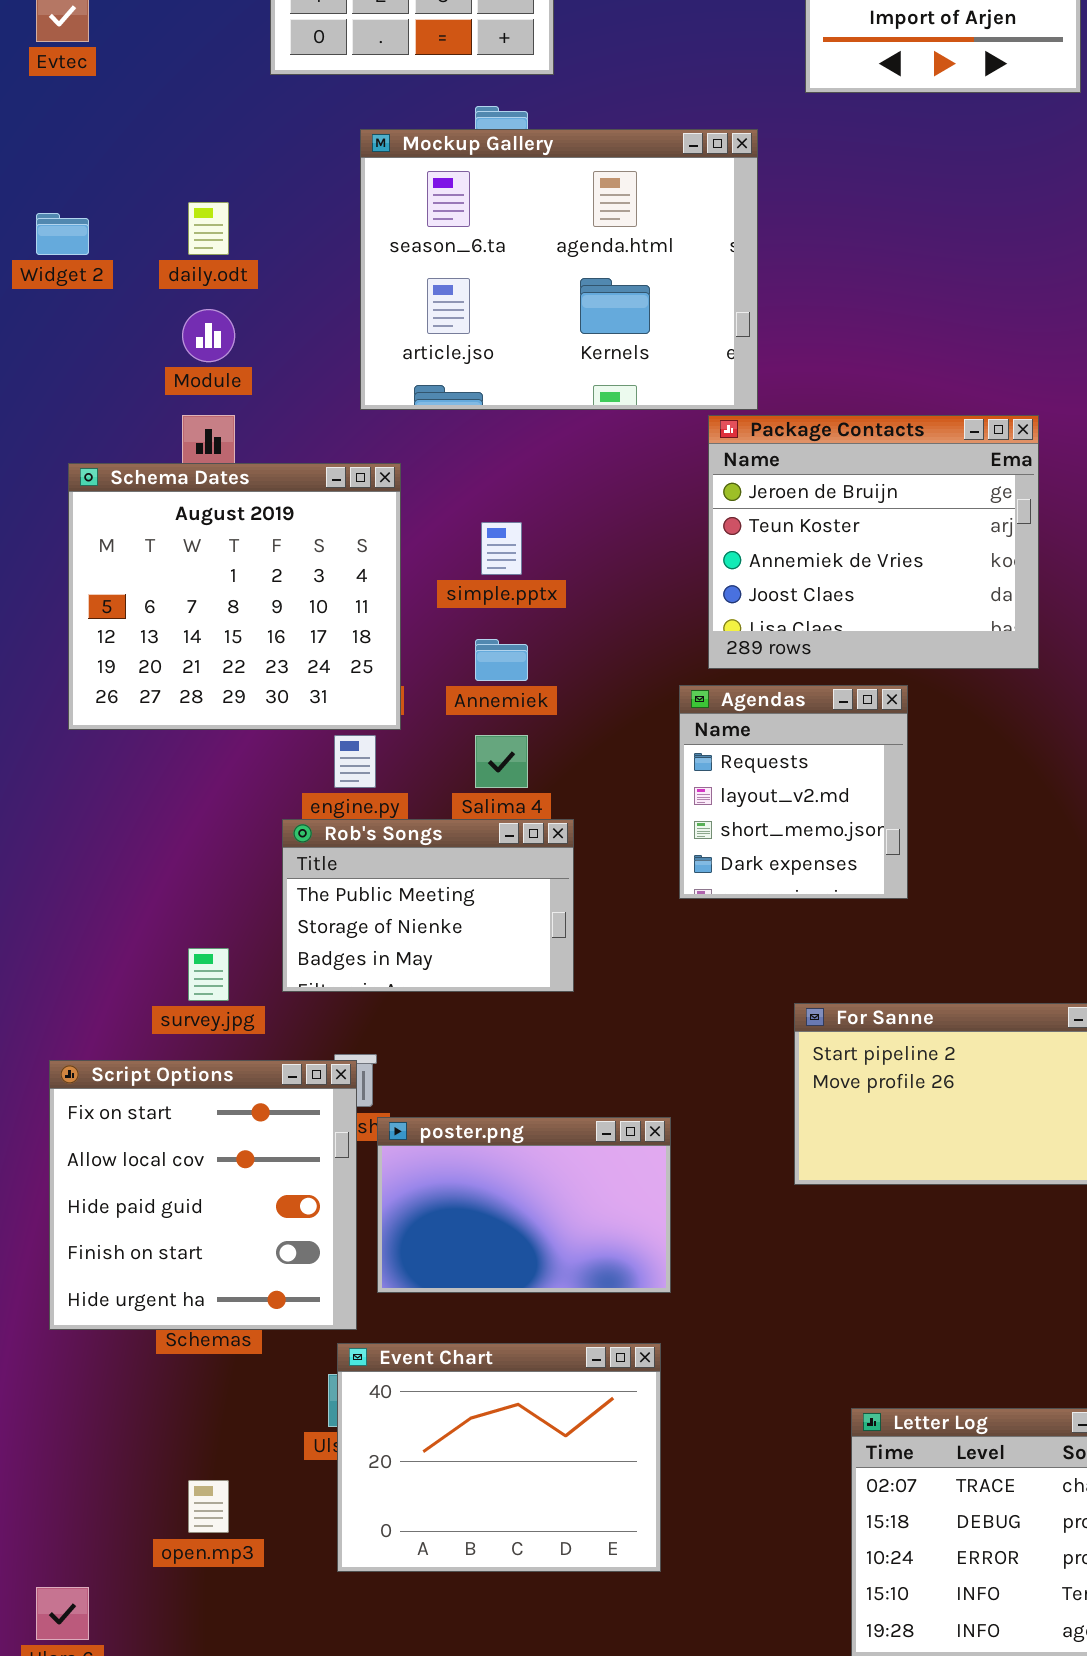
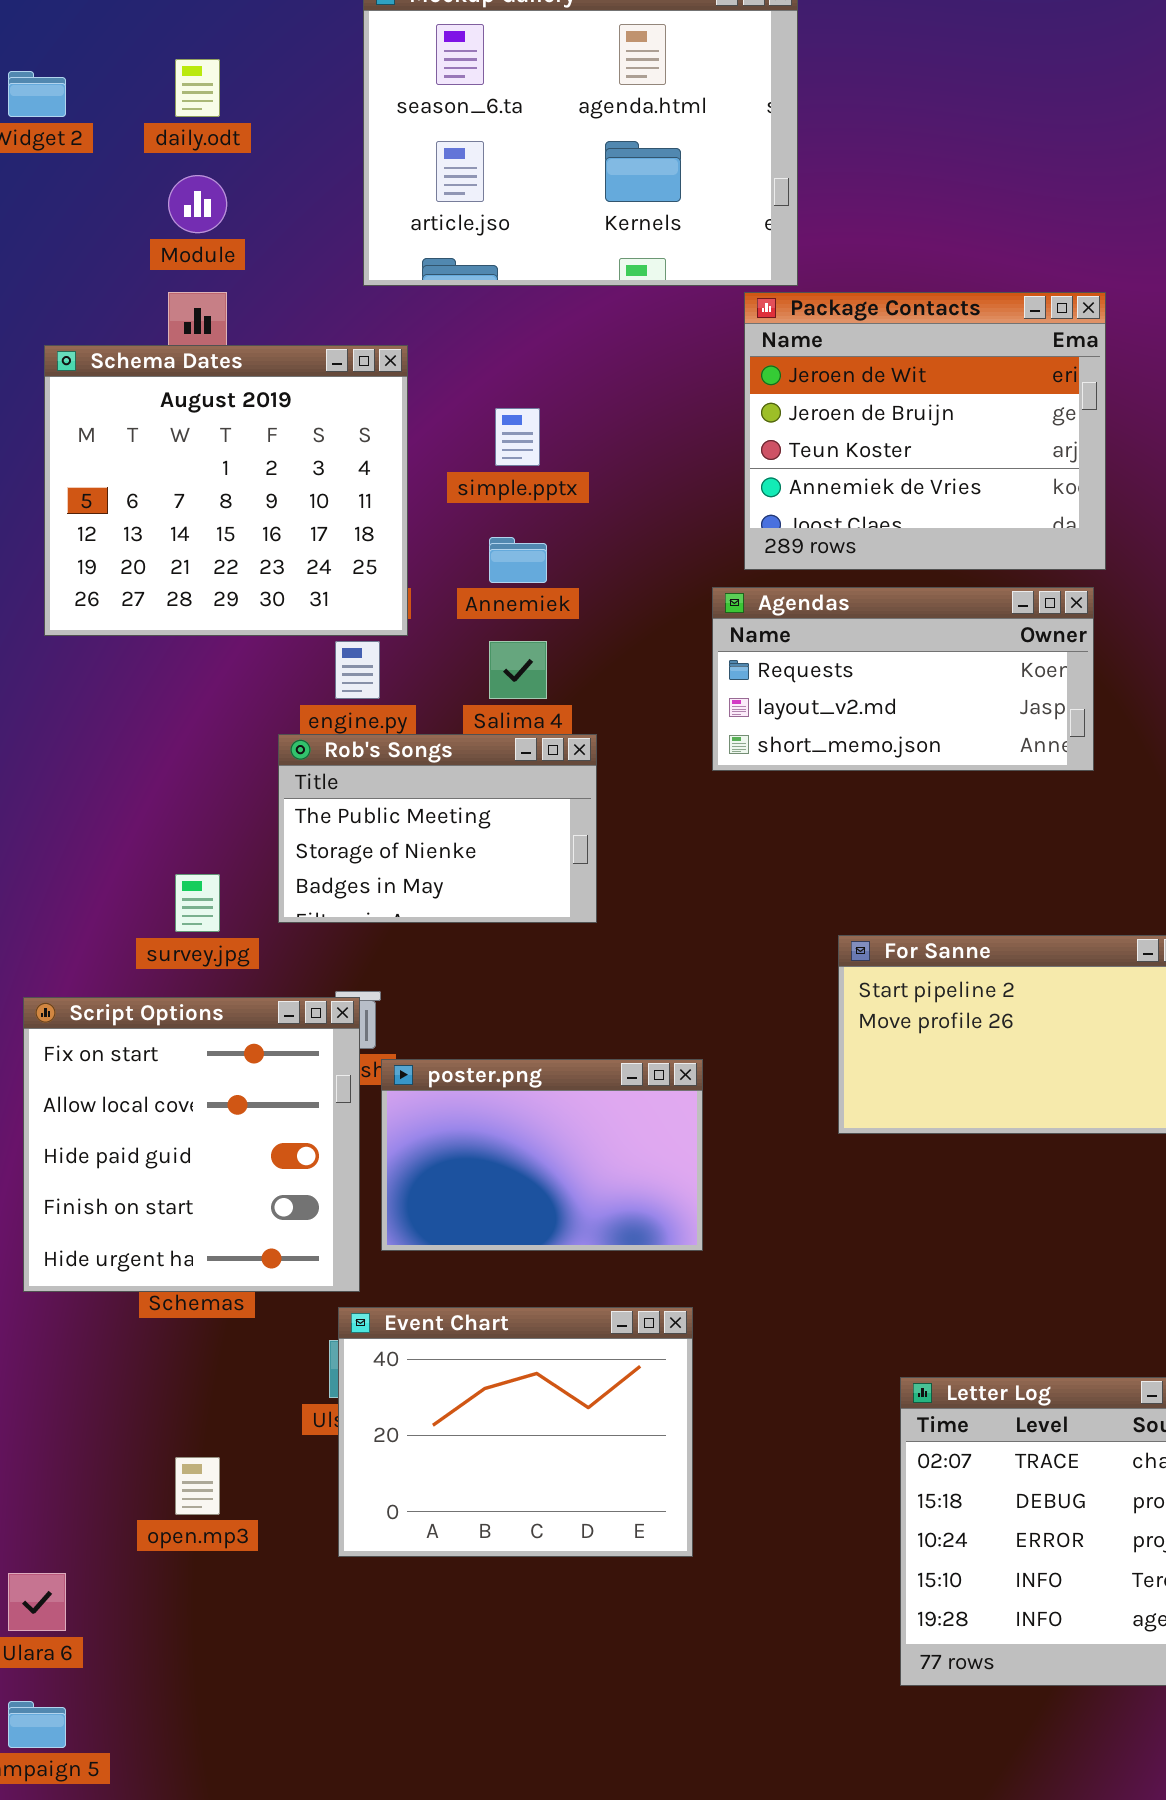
Package Contacts: [708,415,1039,669] -> [744,292,1106,570], scrolled up 1 row
Agendas: [679,685,908,899] -> [712,587,1094,771], resized

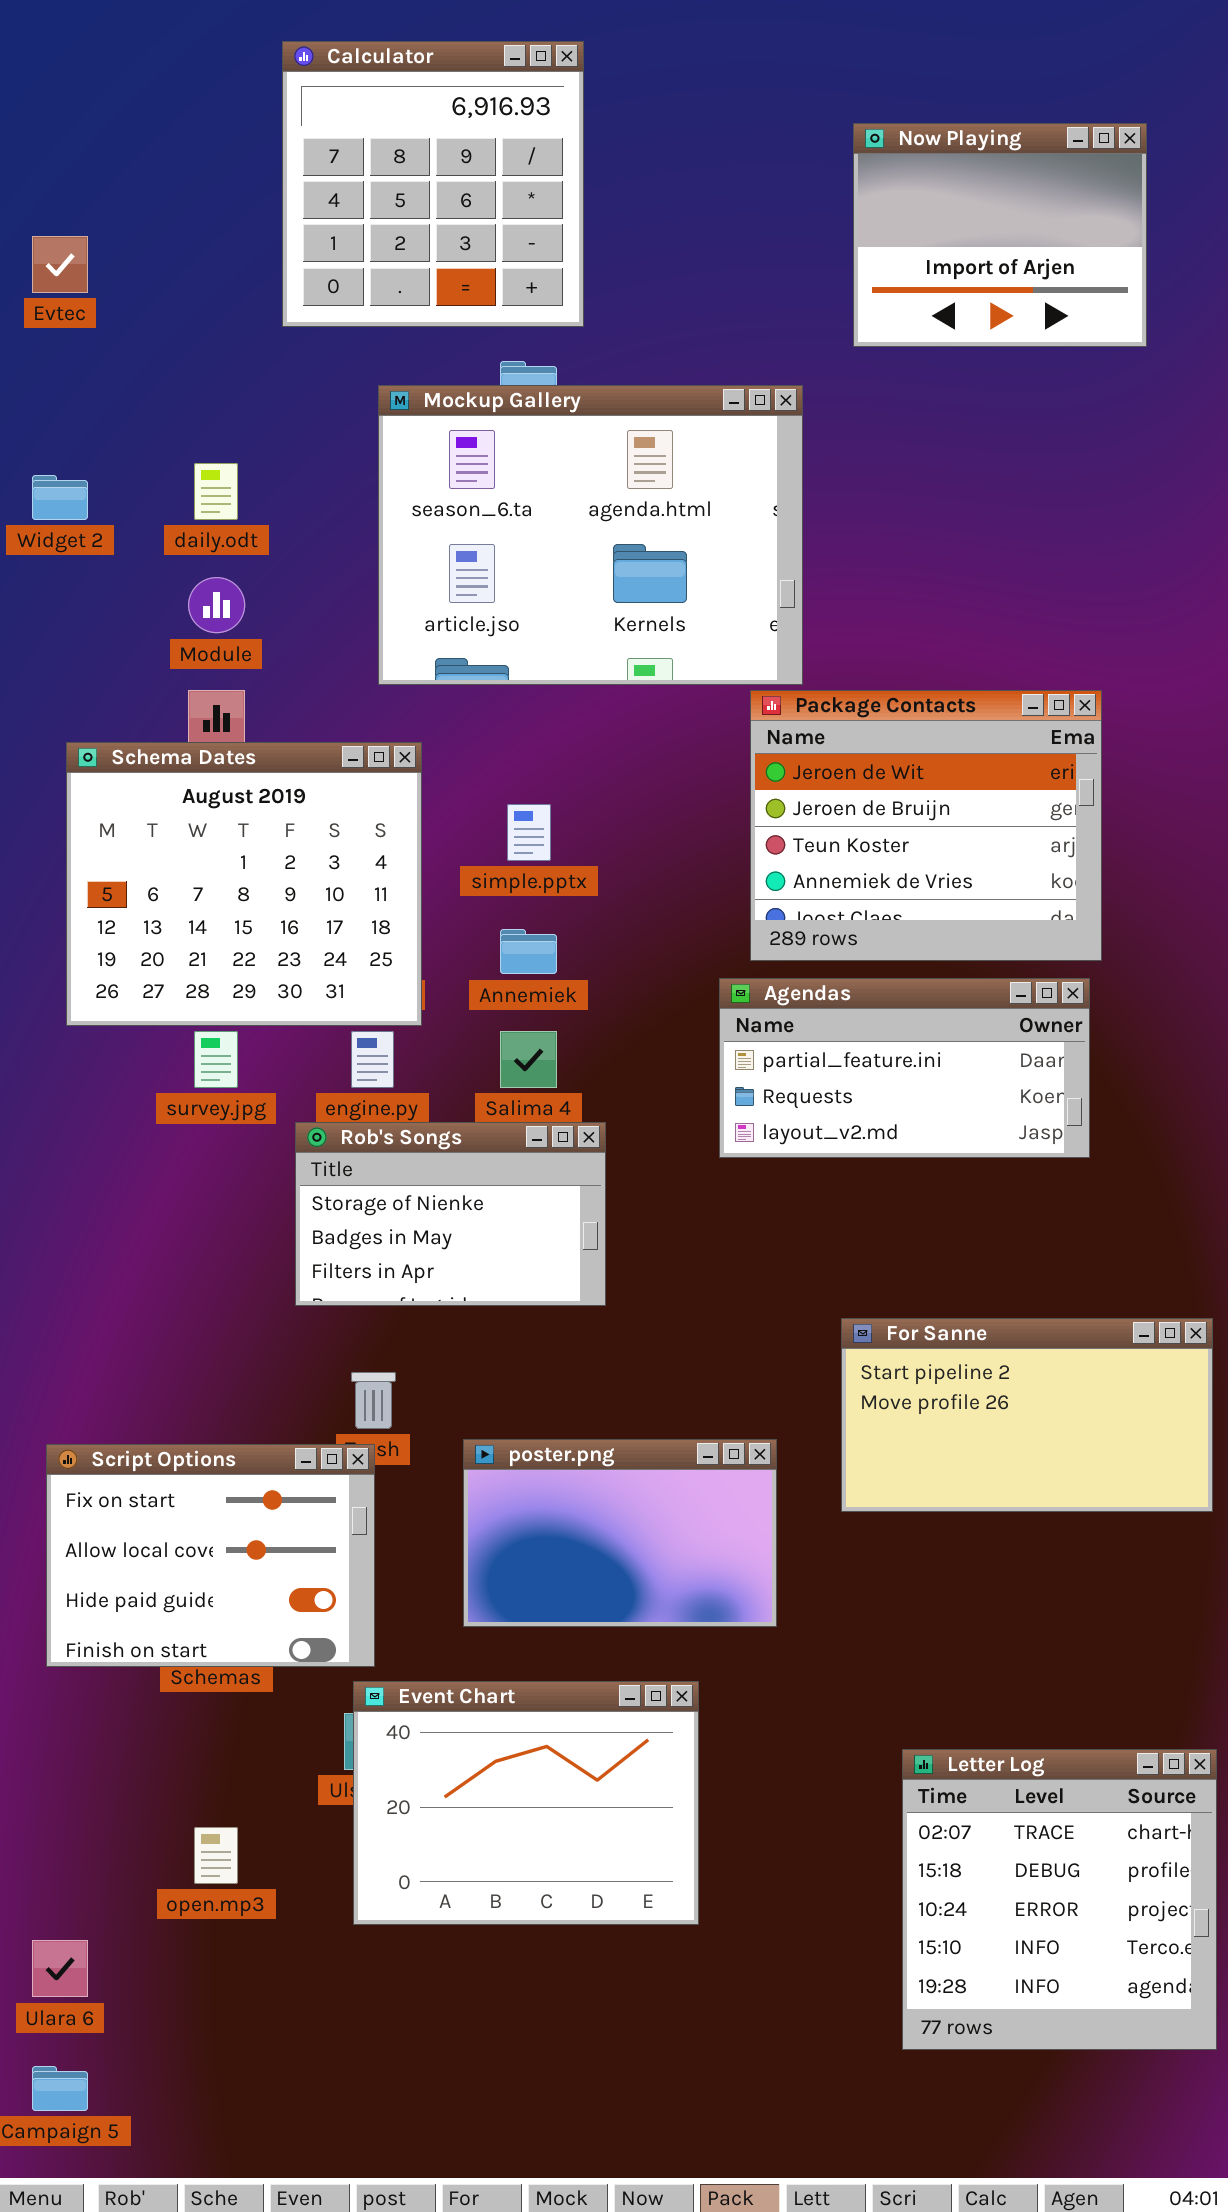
Agendas: [712,587,1094,771] -> [719,978,1090,1158], scrolled up 1 row
Rob's Songs: [278,734,597,923] -> [295,1122,606,1306], scrolled down 1 row
survey.jpg: [175,874,220,932] -> [194,1031,238,1088], moved
Script Options: [23,997,360,1292] -> [46,1444,375,1667], resized
poster.png: [381,1059,703,1251] -> [463,1439,777,1627], moved

